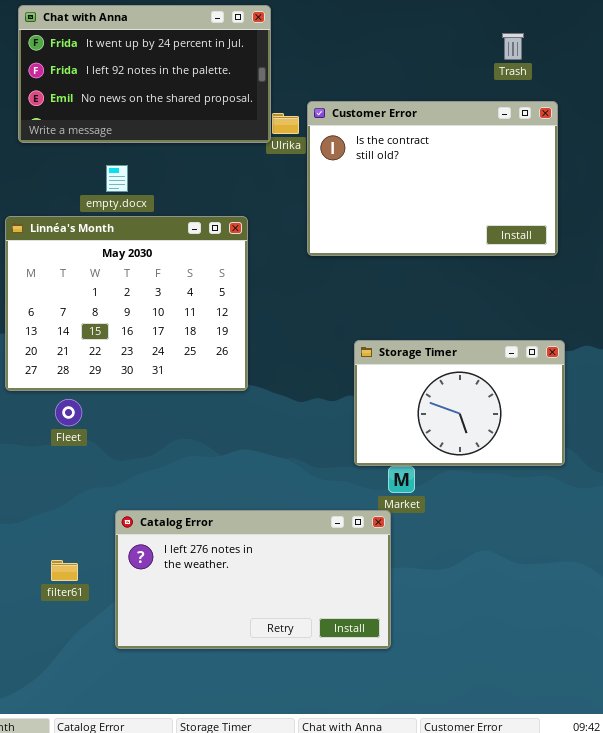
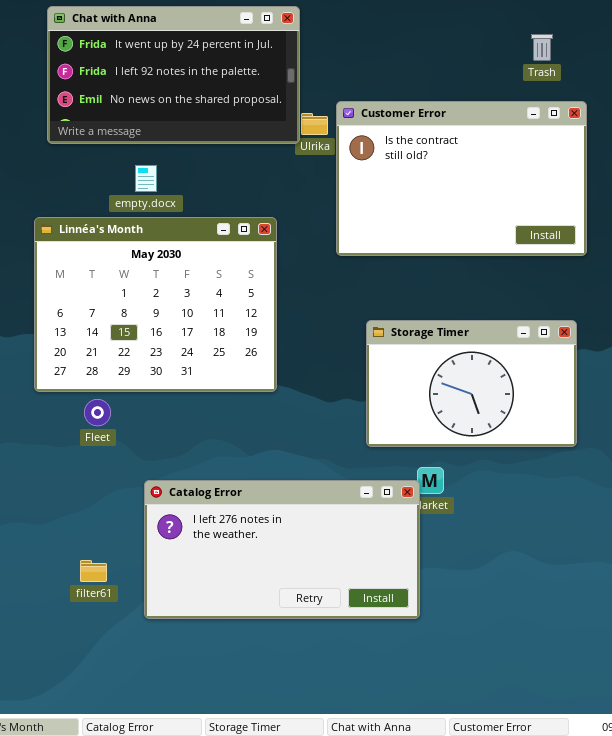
Storage Timer: [354,340,565,466] -> [366,320,577,447], moved
Catalog Error: [115,510,391,649] -> [144,480,420,619], moved

